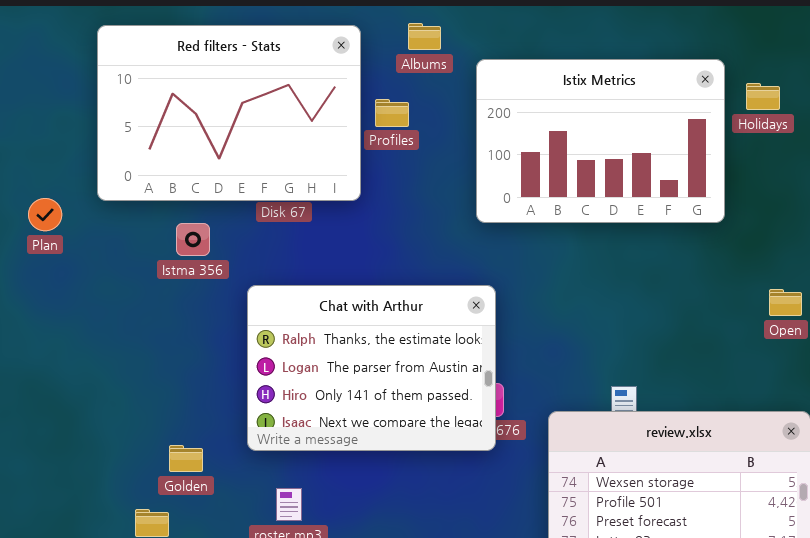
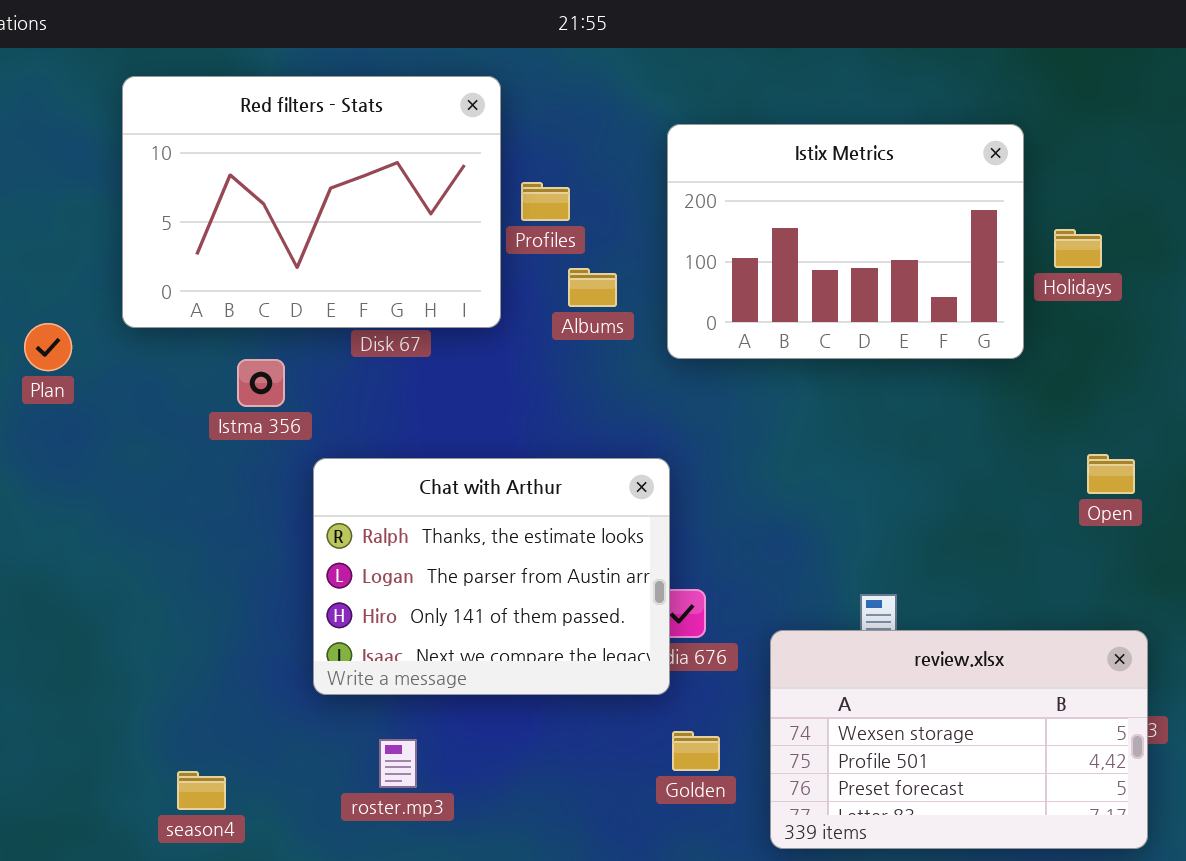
Albums: [408,23,441,50] -> [568,268,617,307], moved
Holidays: [746,83,780,110] -> [1054,229,1102,268], moved
Chat with Arthur: [247,285,496,451] -> [313,458,670,695], moved
Golden: [169,445,203,472] -> [672,731,720,771], moved

